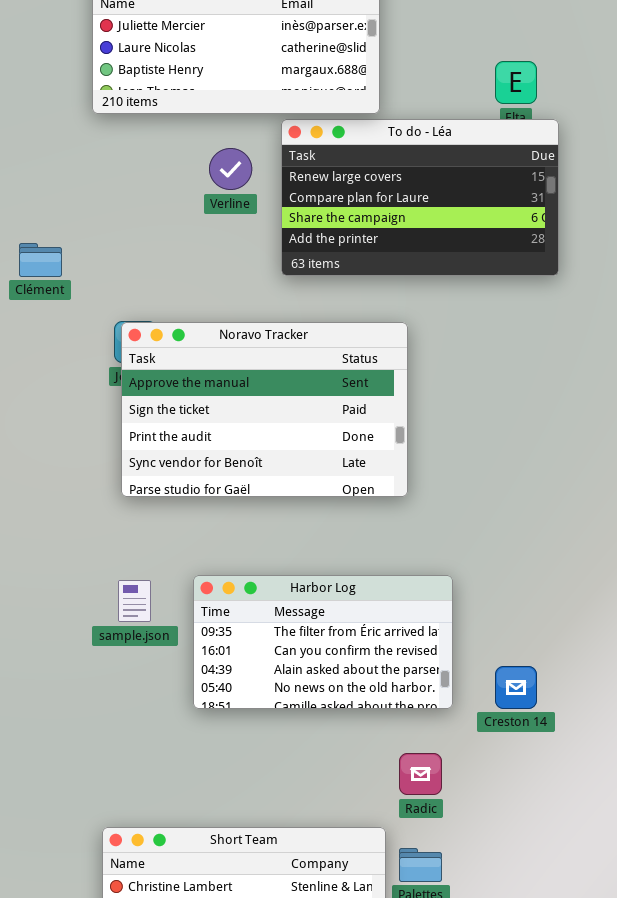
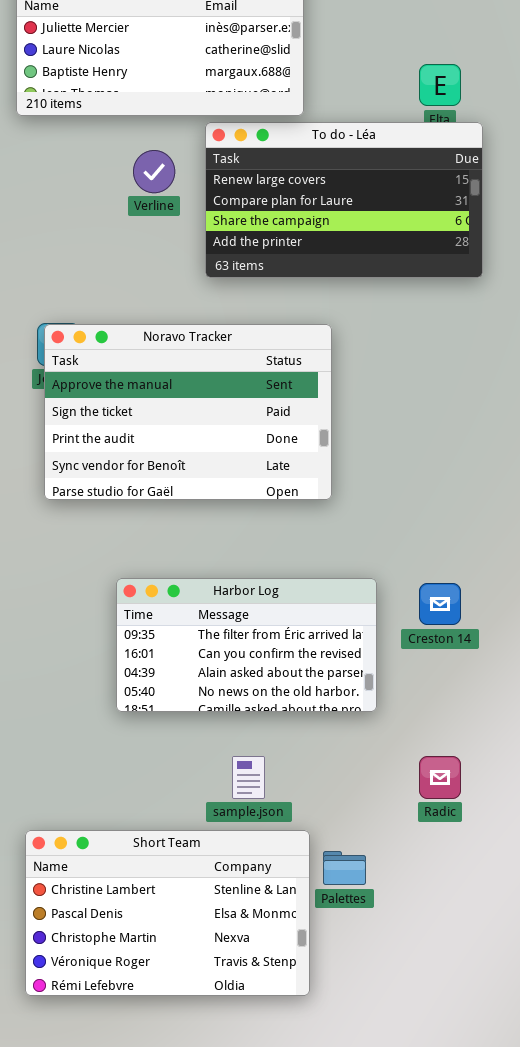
sample.json: [118,580,151,622] -> [232,756,265,799], moved
Creston 14: [495,666,537,709] -> [419,583,461,625], moved
Radic: [399,753,442,795] -> [419,756,461,799], moved

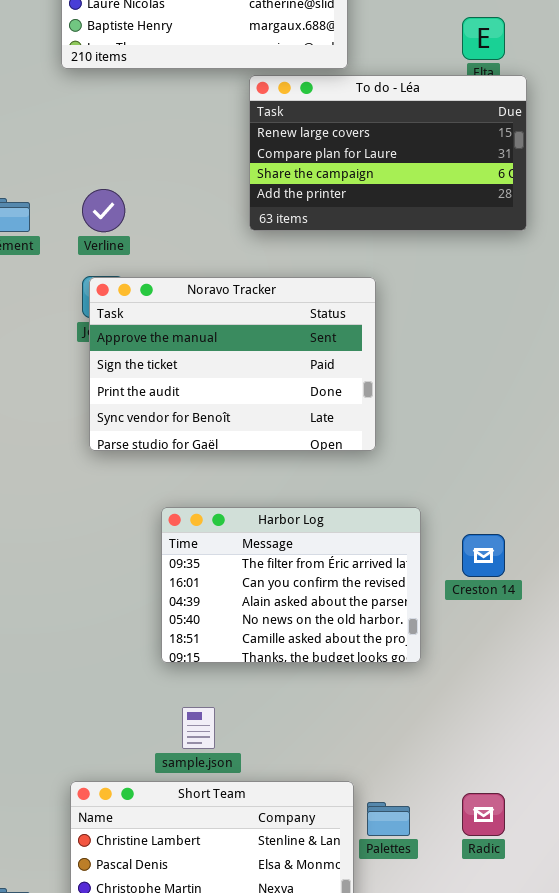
Verline: [133,150,175,193] -> [82,189,125,232], moved
Harbor Log: [116,578,377,712] -> [161,507,421,663], resized
sample.json: [232,756,265,799] -> [182,707,215,749], moved
Radic: [419,756,461,799] -> [462,793,505,836], moved

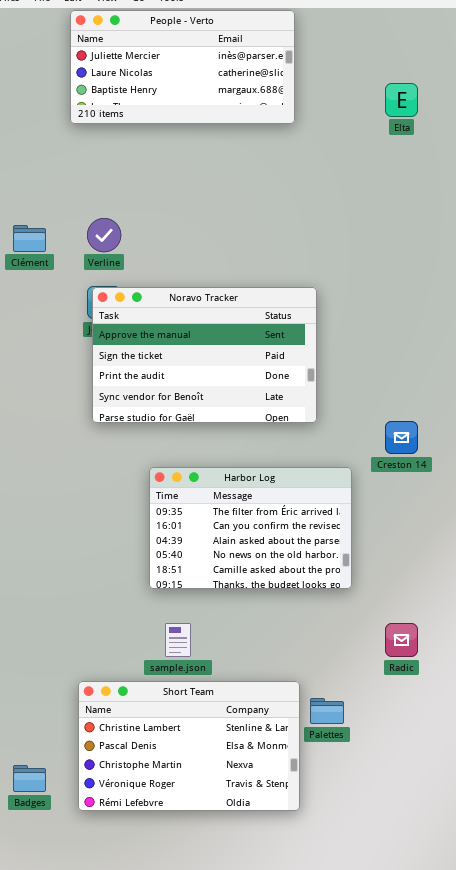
To do - Léa: [249,75,527,231] -> none, closed
Creston 14: [462,534,505,577] -> [385,421,418,454], moved
Radic: [462,793,505,836] -> [385,623,418,657], moved

